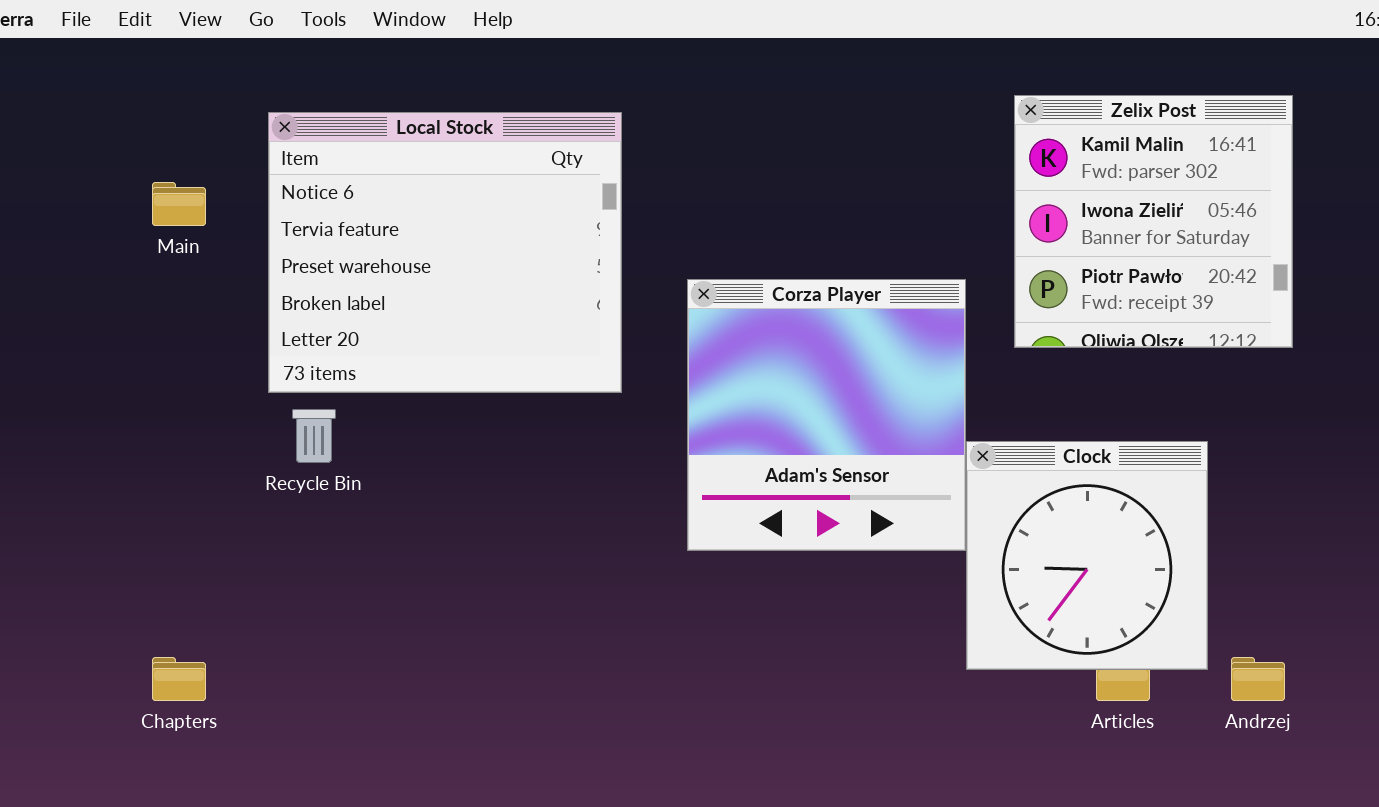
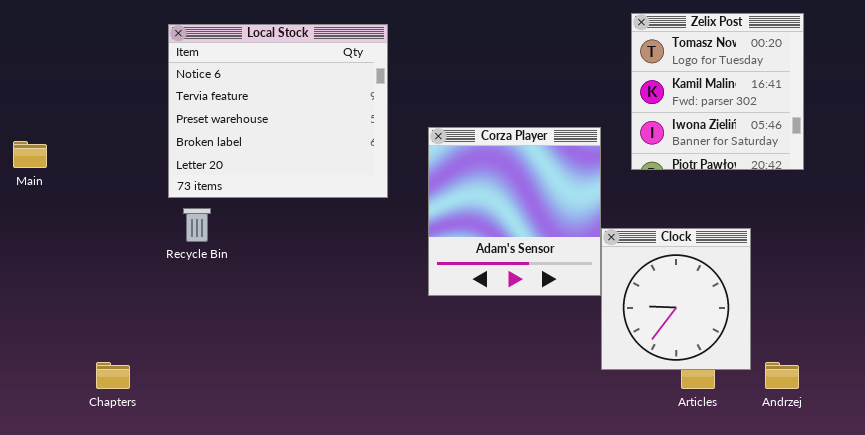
Zelix Post: [1014,95,1293,348] -> [631,13,804,170], scrolled up 1 row
Main: [152,182,206,226] -> [13,141,47,168], moved

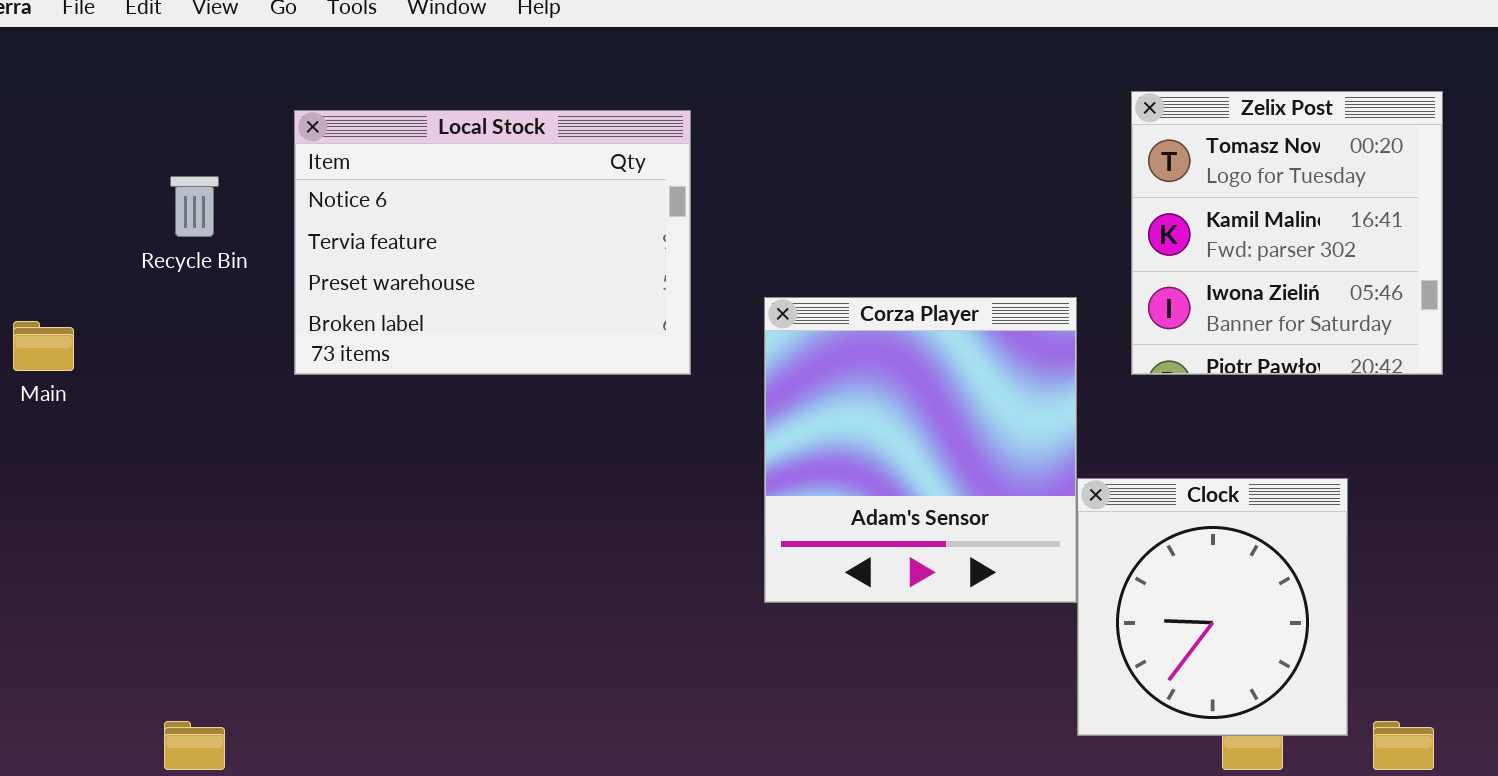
Local Stock: [168,24,388,198] -> [294,110,691,375], resized
Recycle Bin: [183,208,211,242] -> [170,176,219,237], moved

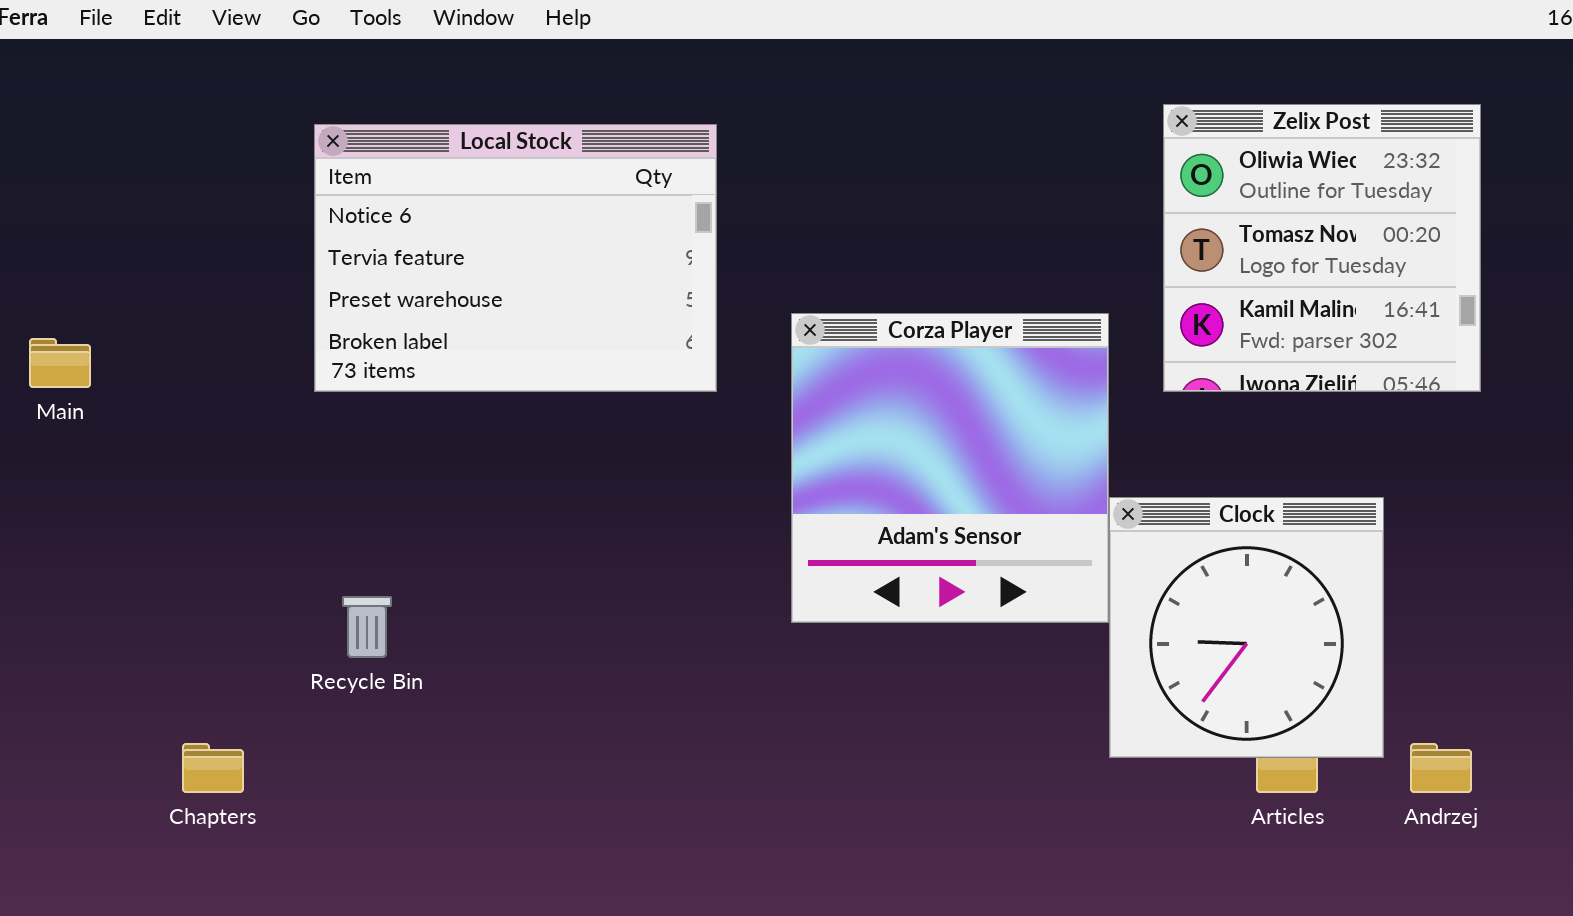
Zelix Post: [1131,91,1443,375] -> [1163,104,1481,392], scrolled up 1 row
Recycle Bin: [170,176,219,237] -> [342,596,392,658], moved

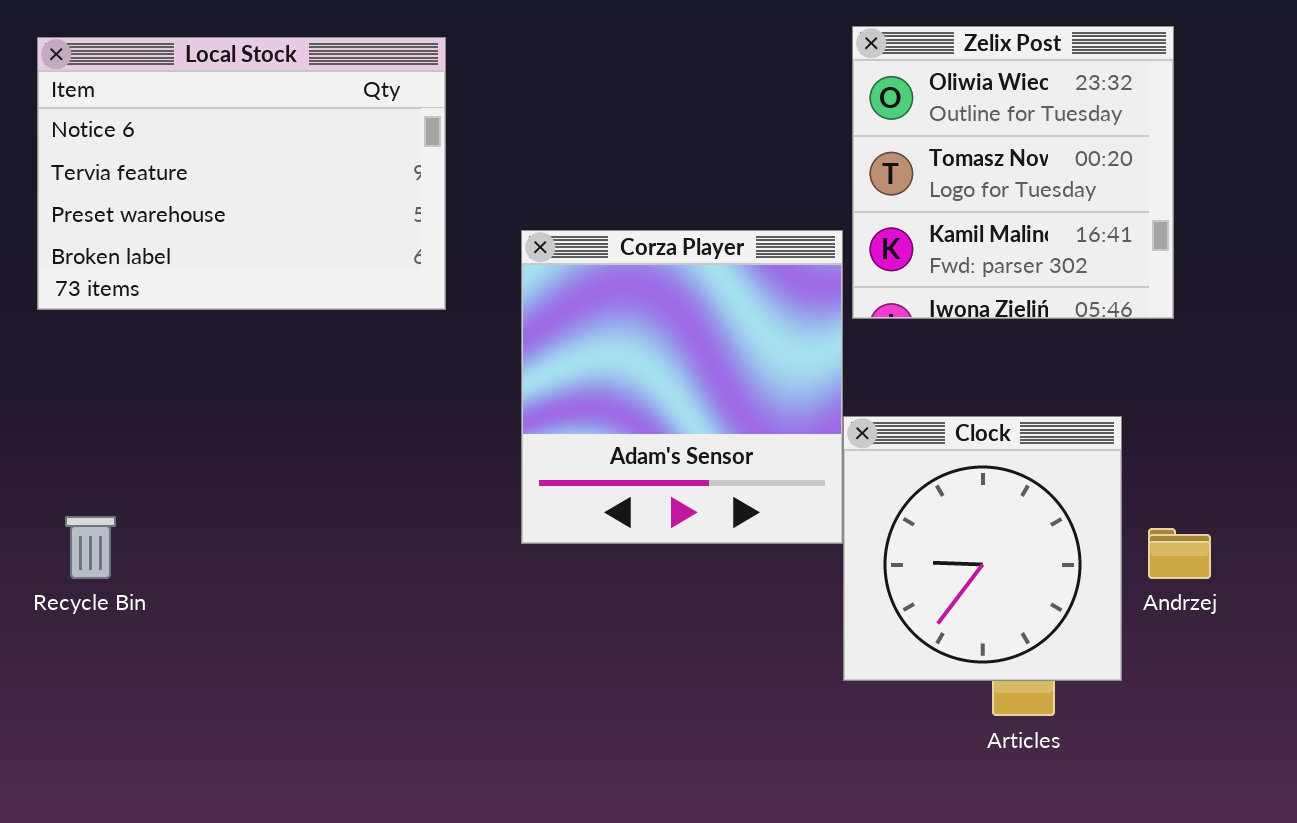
Zelix Post: [1163,104,1481,392] -> [852,26,1174,319], moved
Andrzej: [1410,743,1472,793] -> [1148,528,1211,579], moved

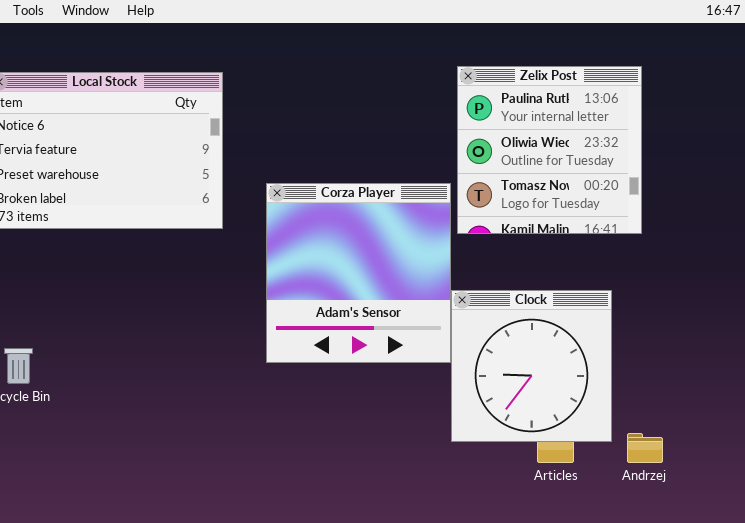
Zelix Post: [852,26,1174,319] -> [457,66,642,234], scrolled up 1 row
Andrzej: [1148,528,1211,579] -> [627,433,663,463], moved

